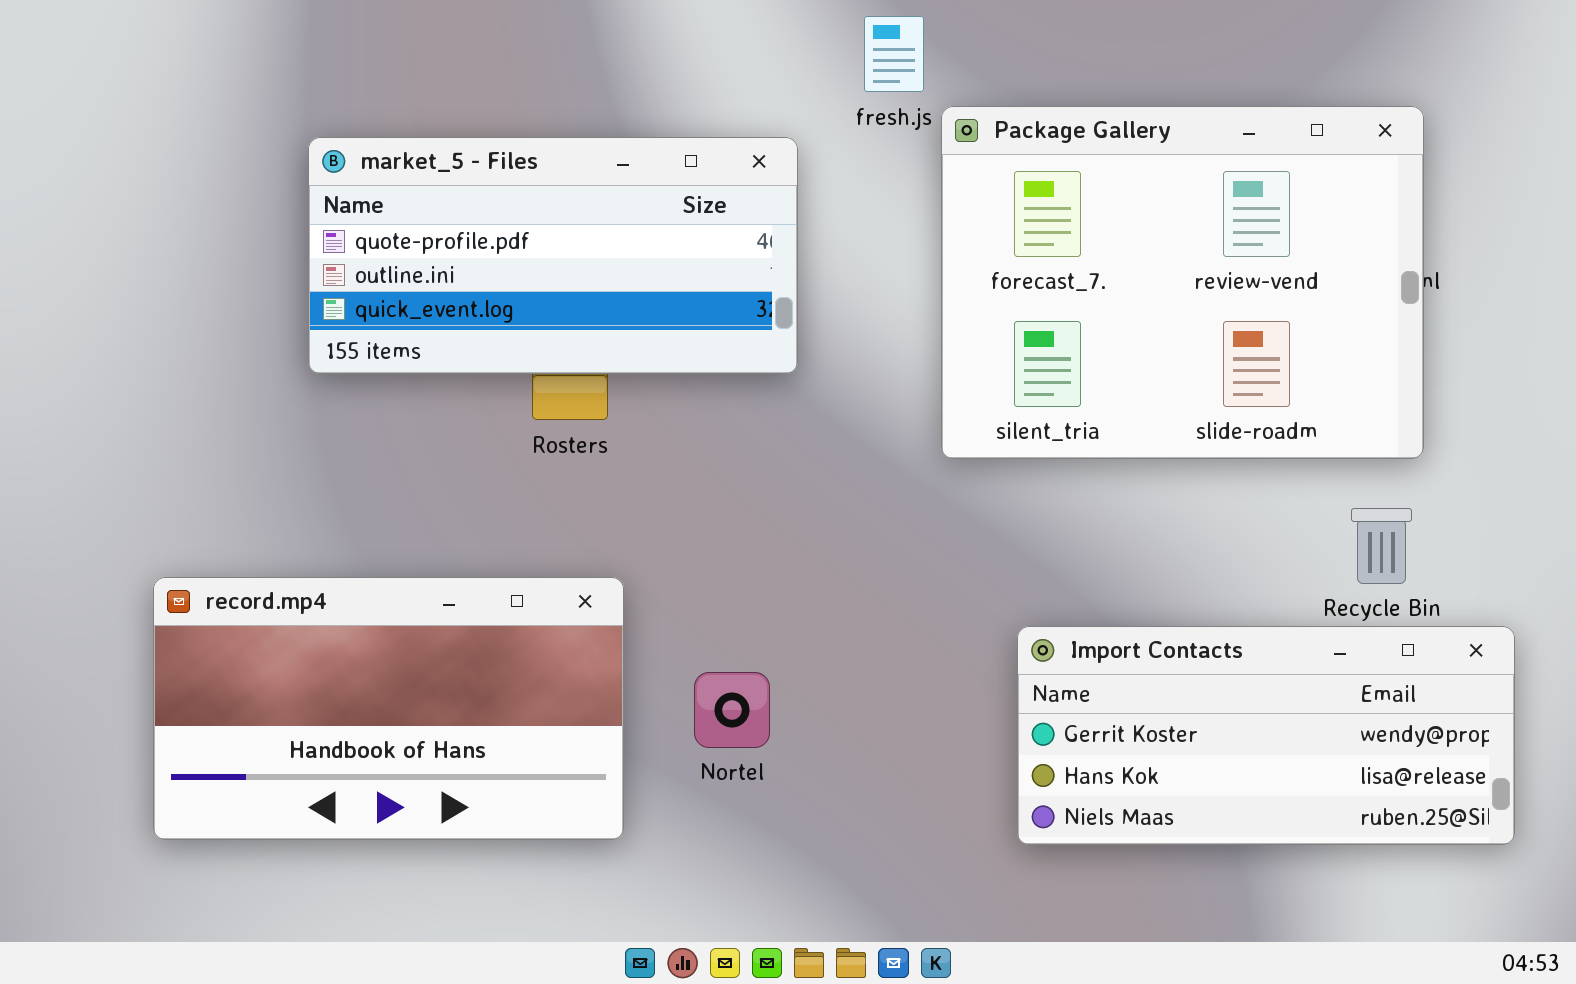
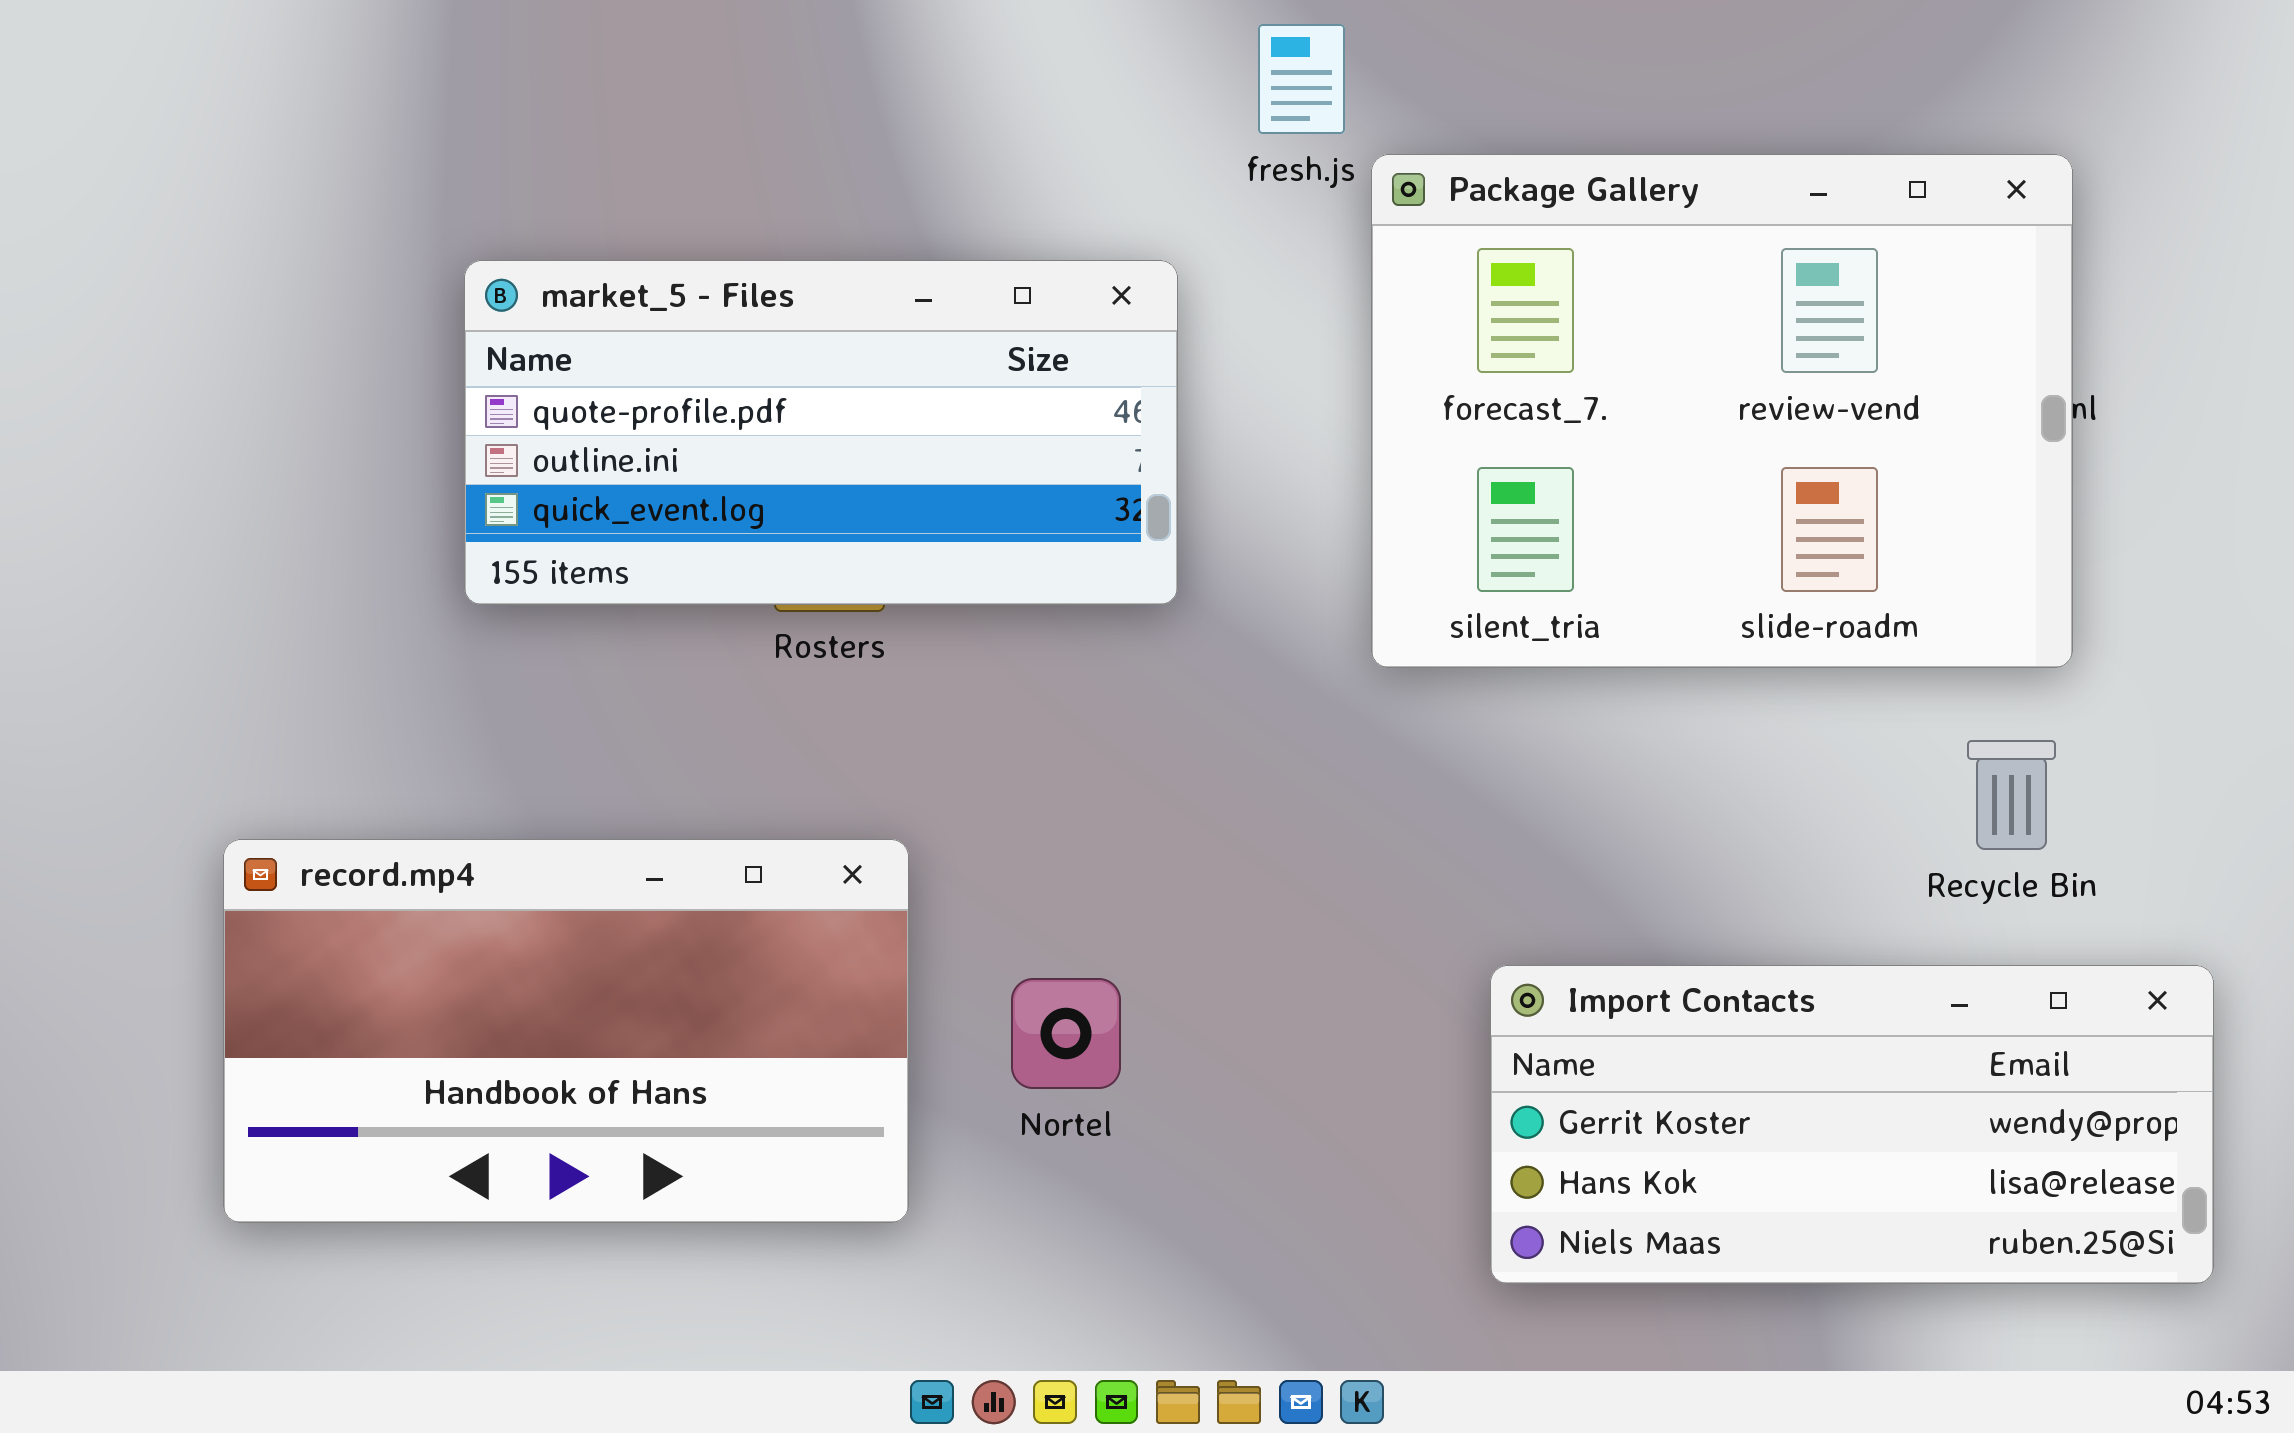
market_5 - Files: [308,137,798,374] -> [464,260,1178,605], moved
Import Contacts: [1017,626,1515,845] -> [1490,965,2214,1284], moved

